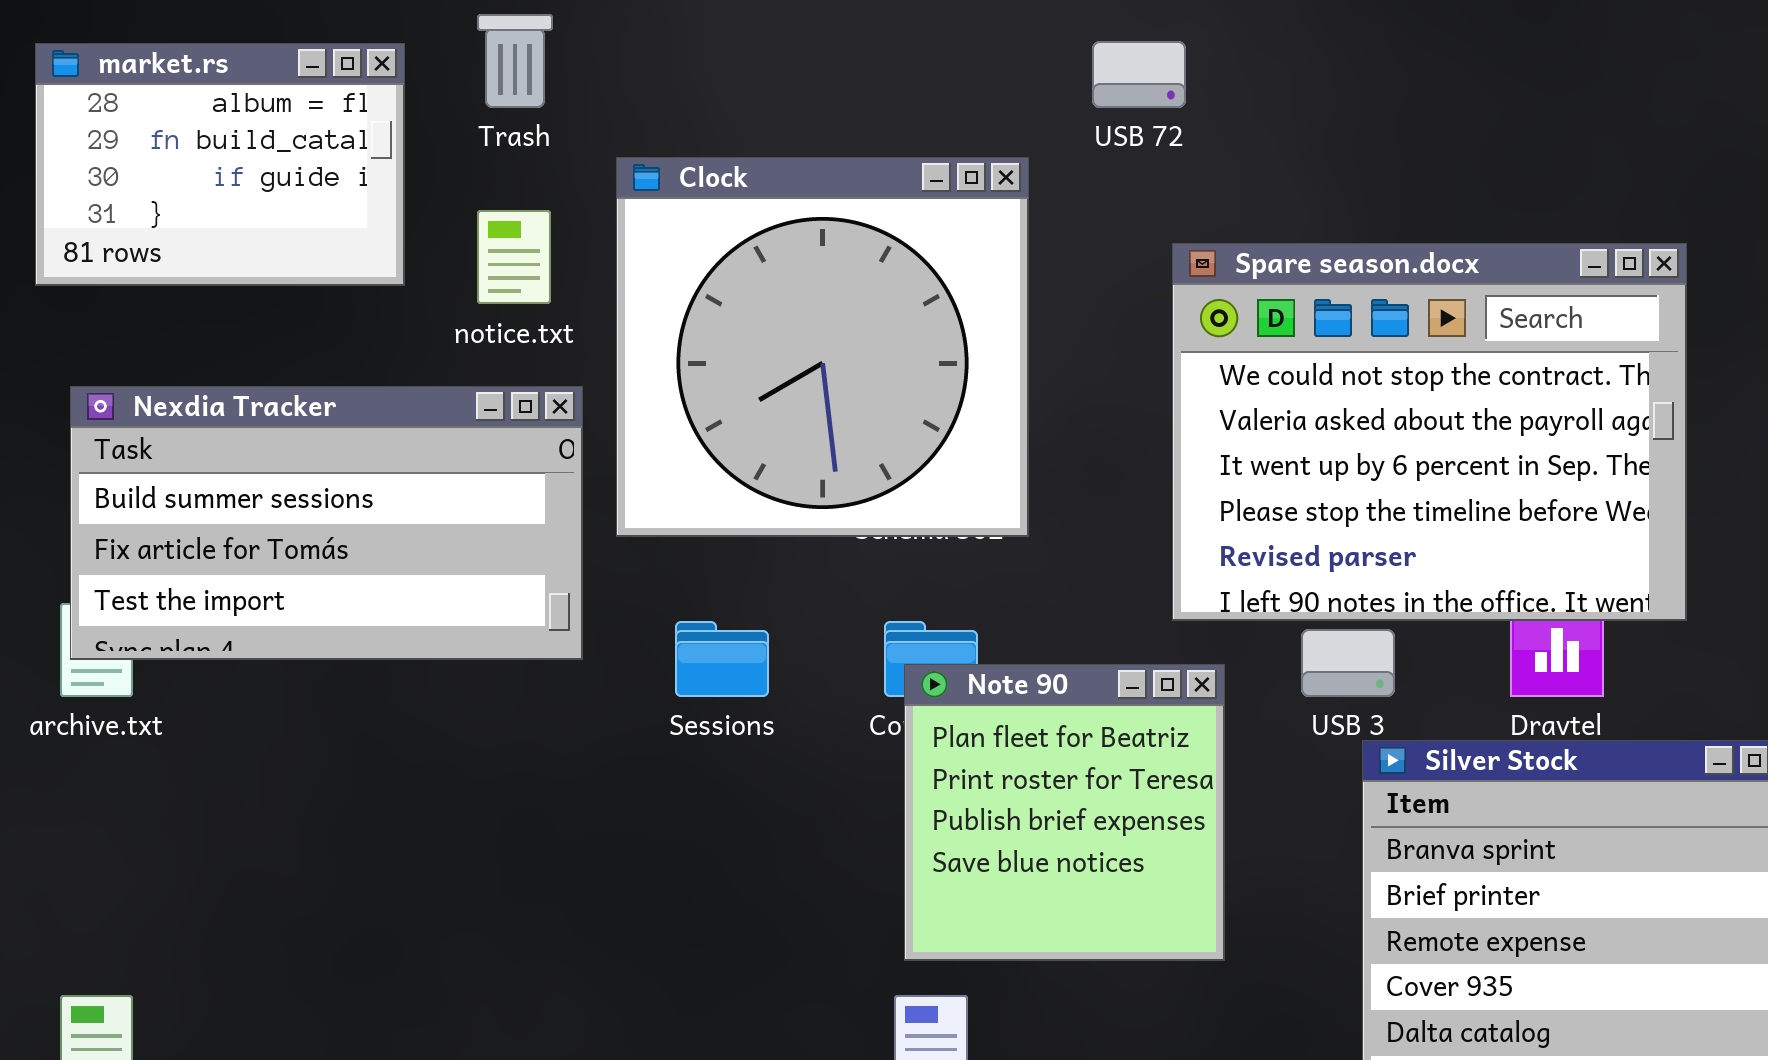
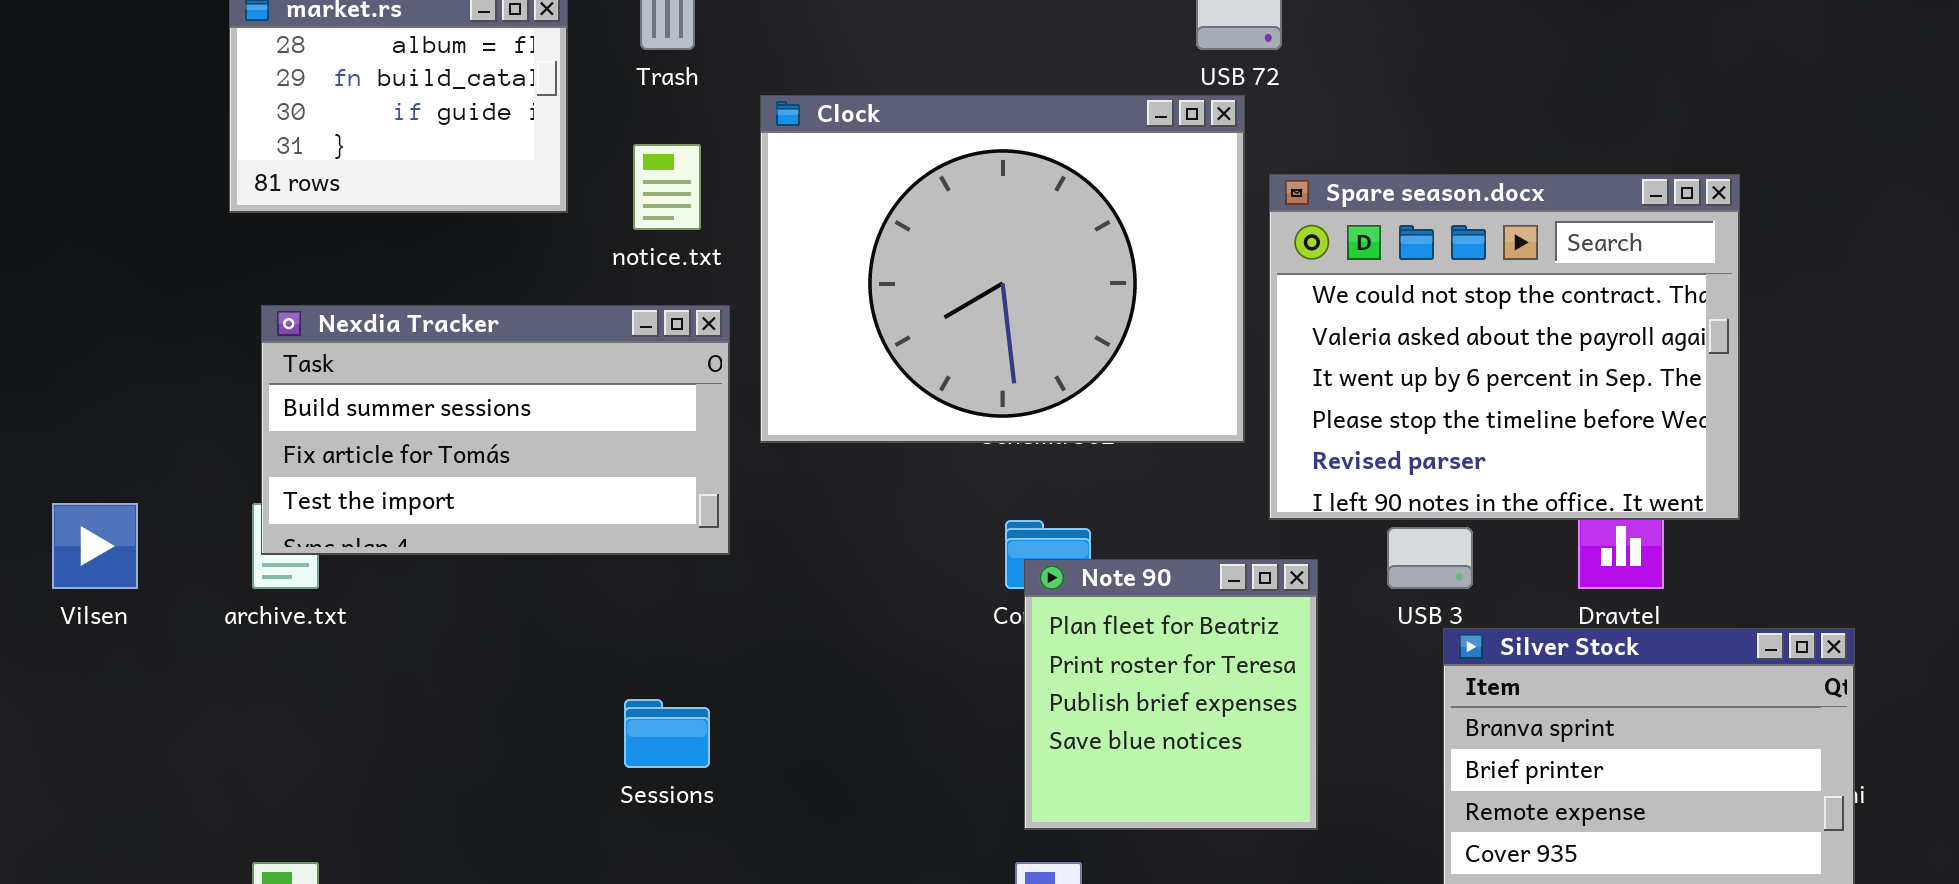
Clock: [616,157,1029,537] -> [760,95,1245,443], resized
Sessions: [675,621,769,697] -> [624,699,710,768], moved

